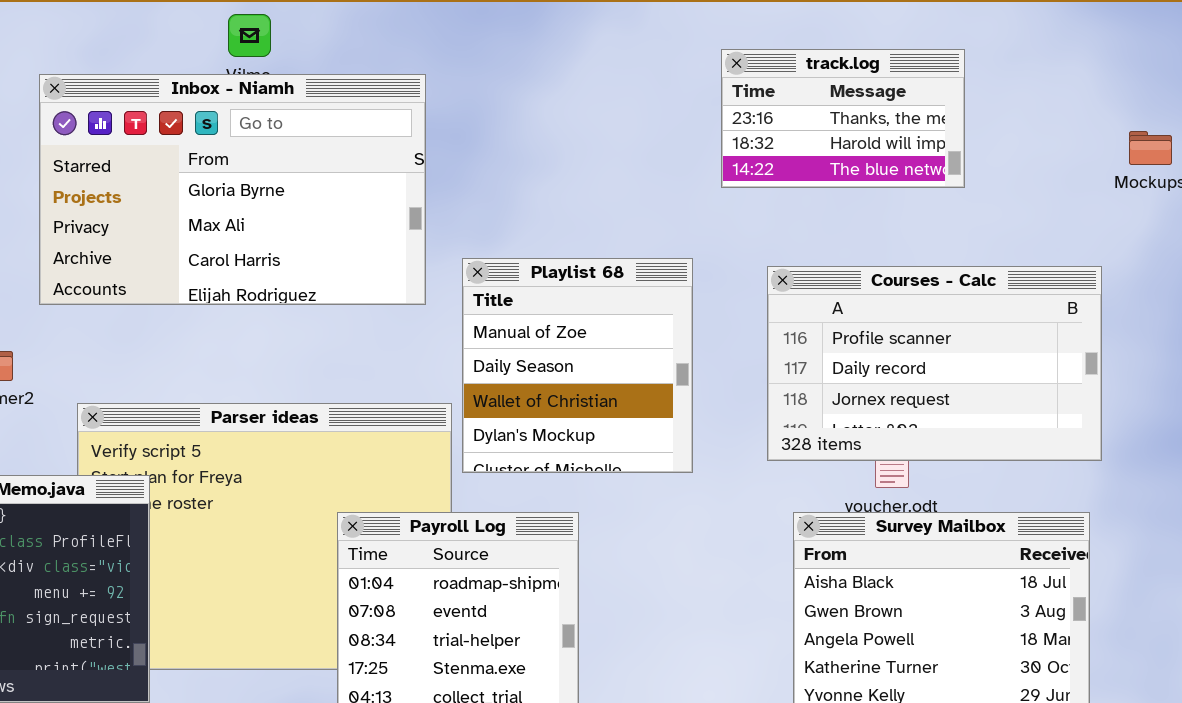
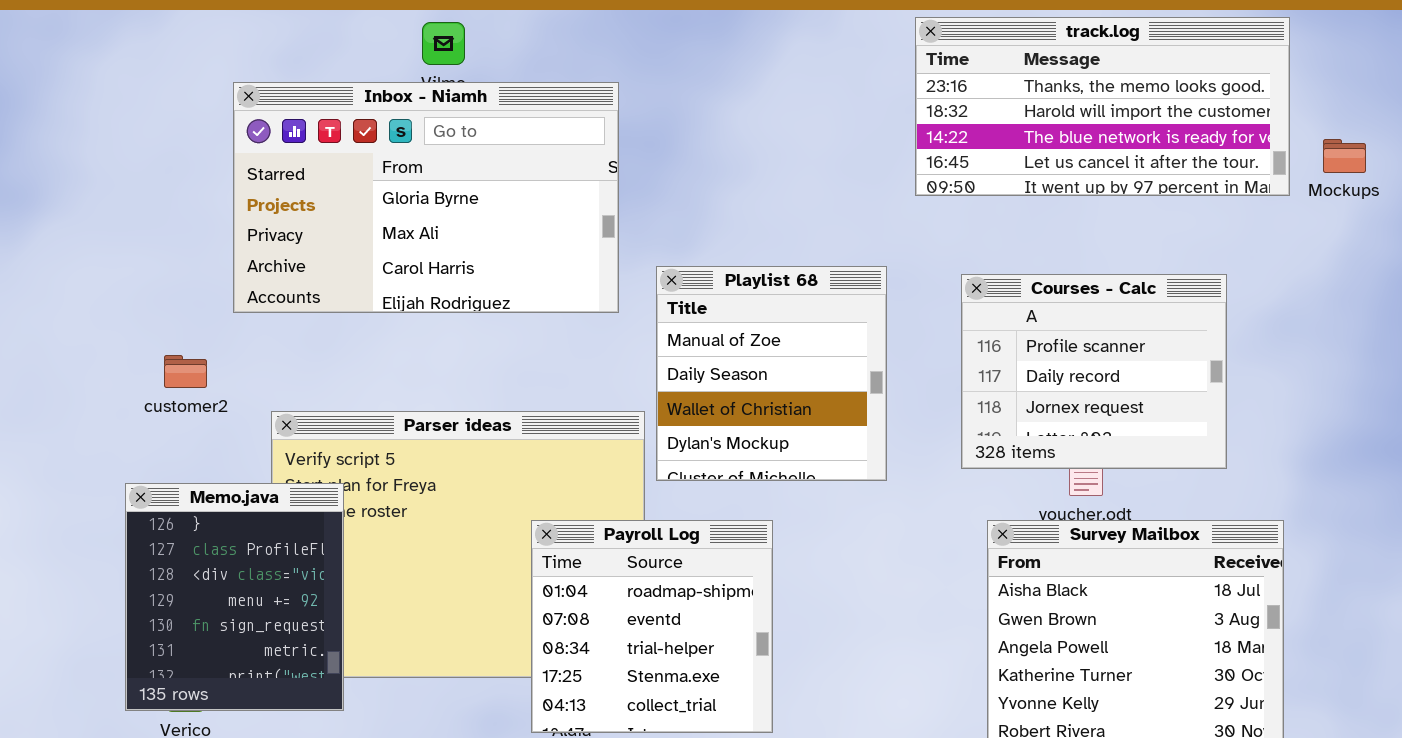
track.log: [721,49,965,188] -> [915,17,1290,196], resized
Courses - Calc: [767,266,1102,461] -> [961,274,1227,469], resized

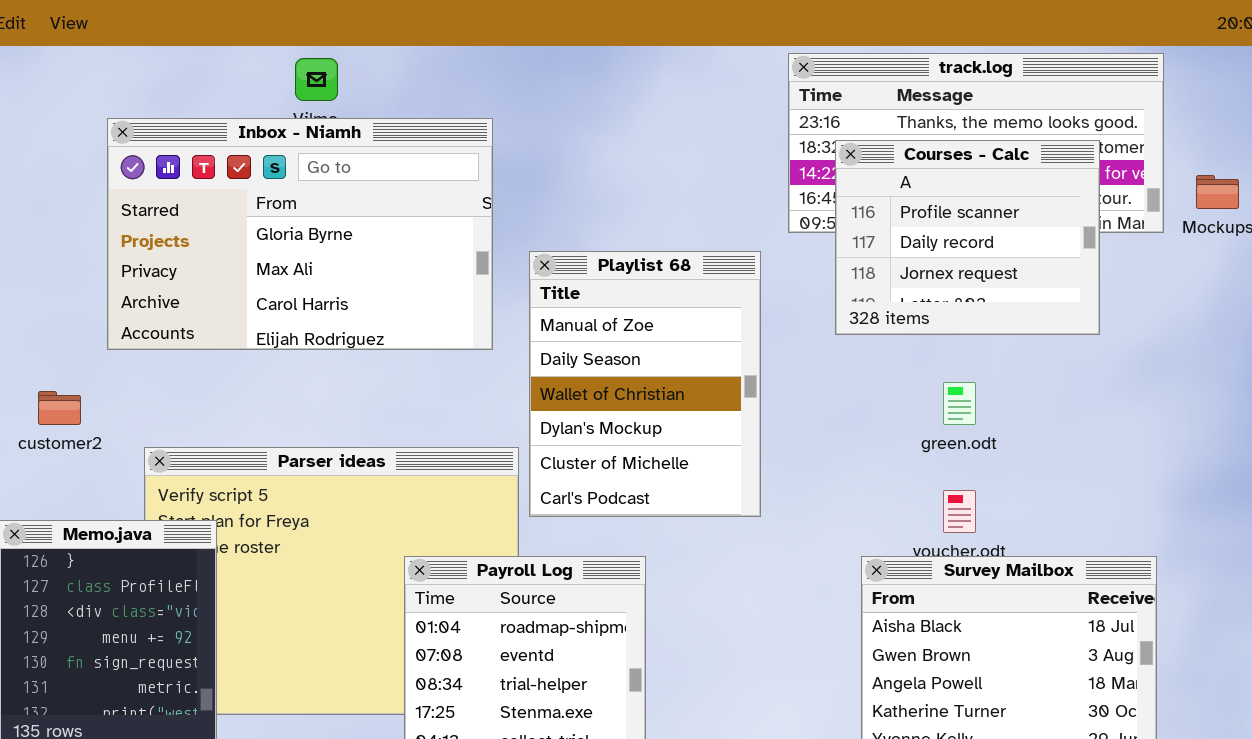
Playlist 68: [656,266,887,481] -> [529,251,761,517], resized
Courses - Calc: [961,274,1227,469] -> [835,140,1100,335], moved

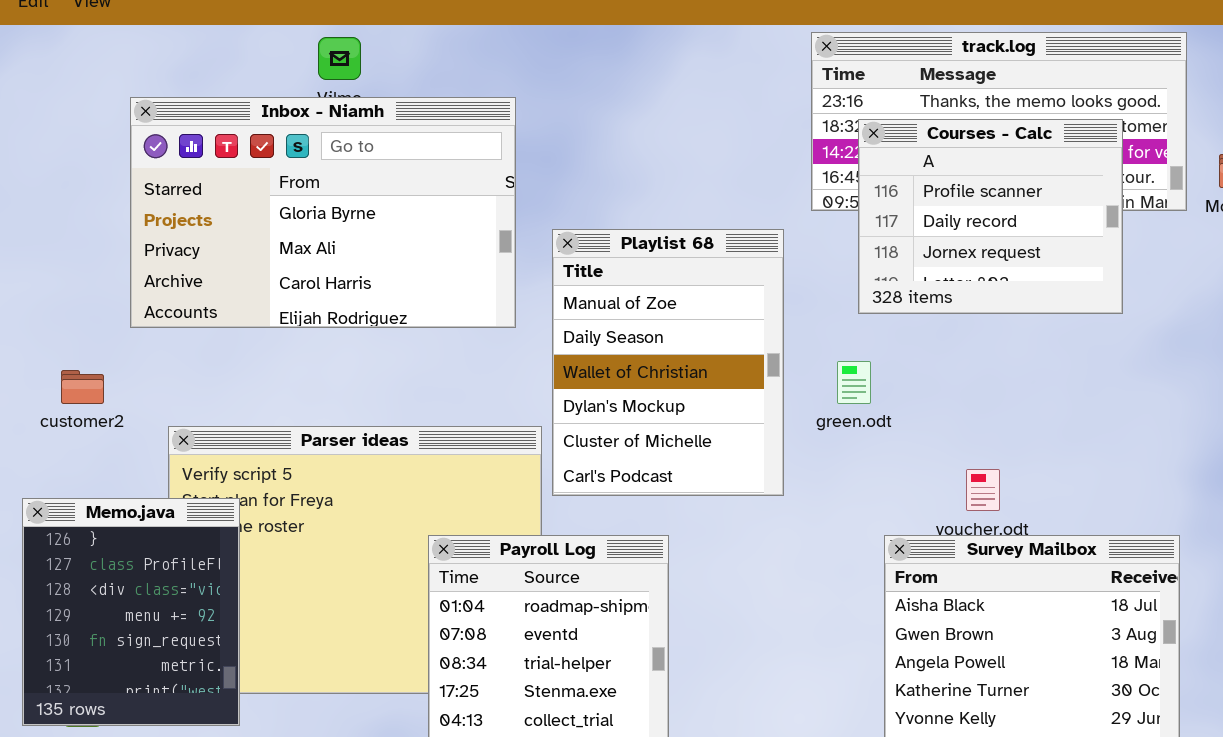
green.odt: [943,382,976,425] -> [837,361,871,404], moved

